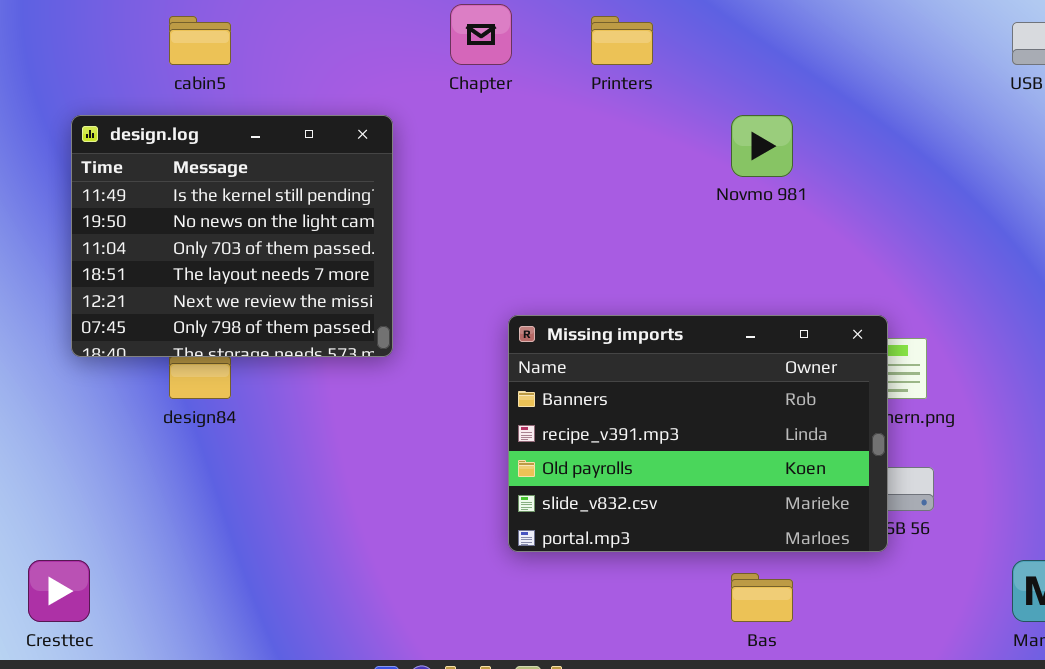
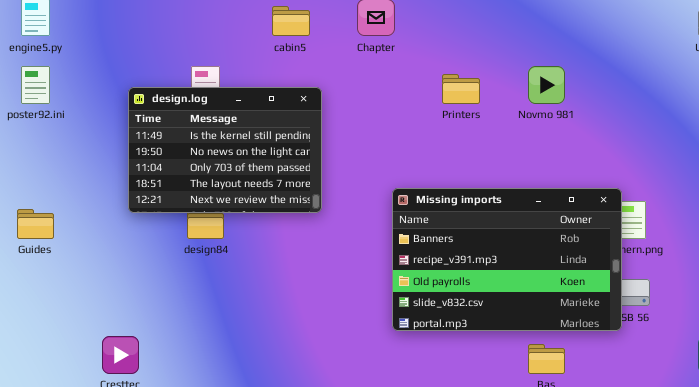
cabin5: [169,16,231,65] -> [272,6,310,36], moved
Printers: [591,16,653,65] -> [442,74,480,104], moved
design.log: [71,115,393,357] -> [128,87,322,213], resized

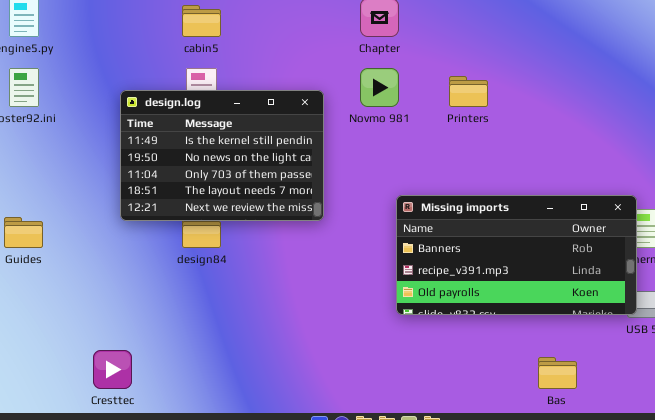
cabin5: [272,6,310,36] -> [182,5,221,37], moved
Novmo 981: [528,66,565,104] -> [360,68,399,107], moved
Missing imports: [392,188,622,331] -> [396,195,637,315], resized

